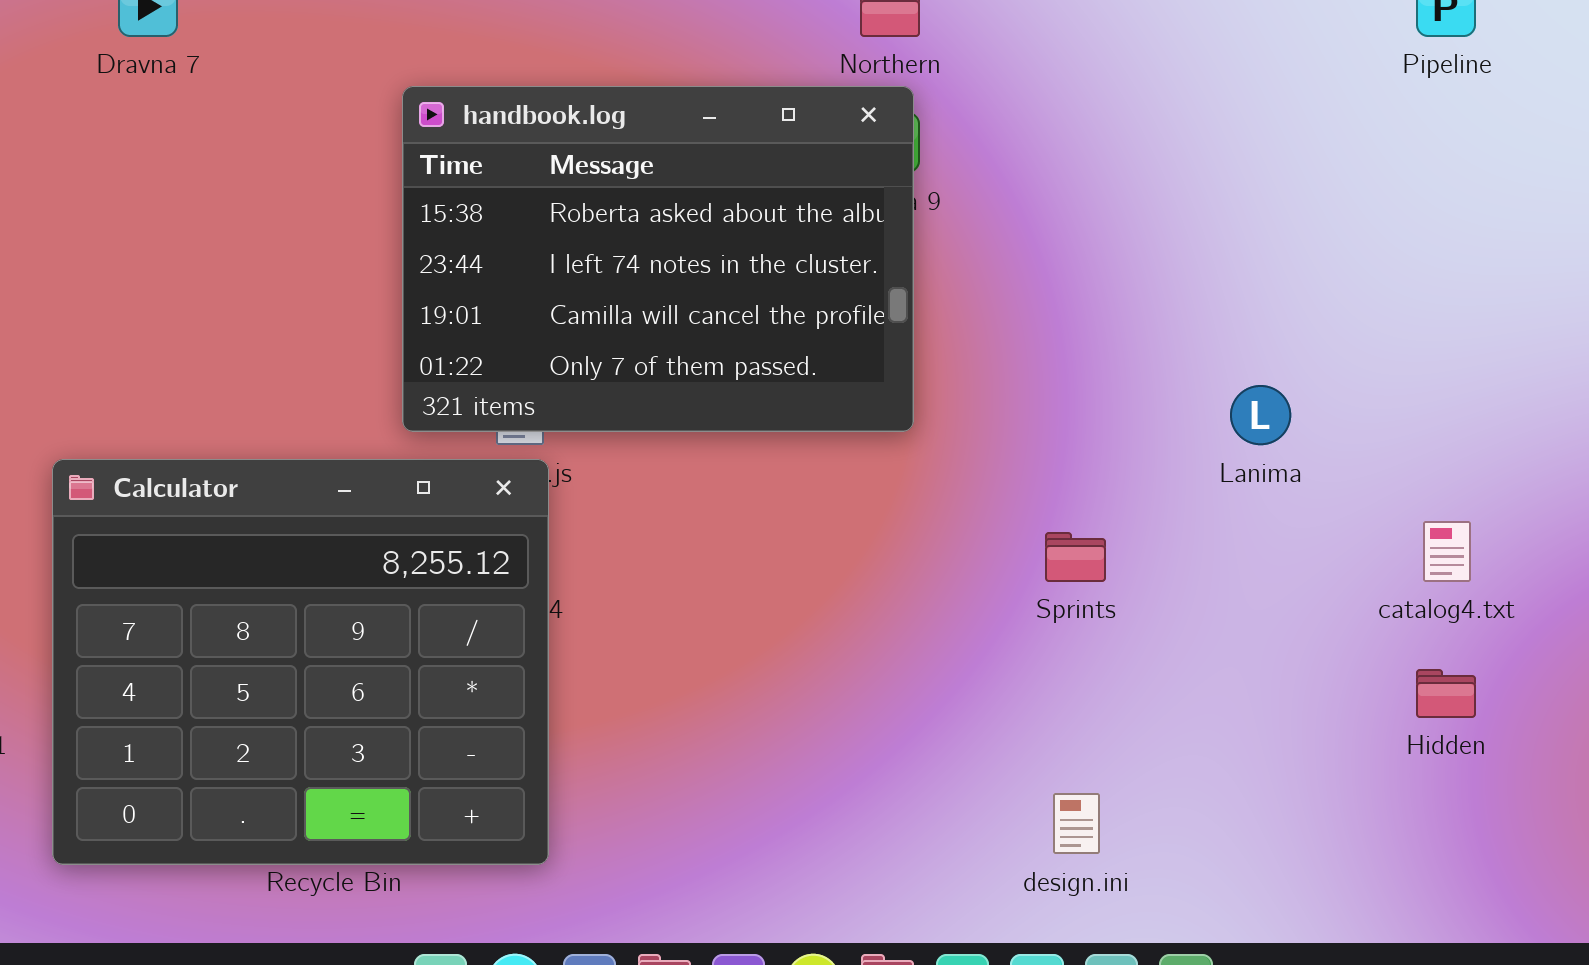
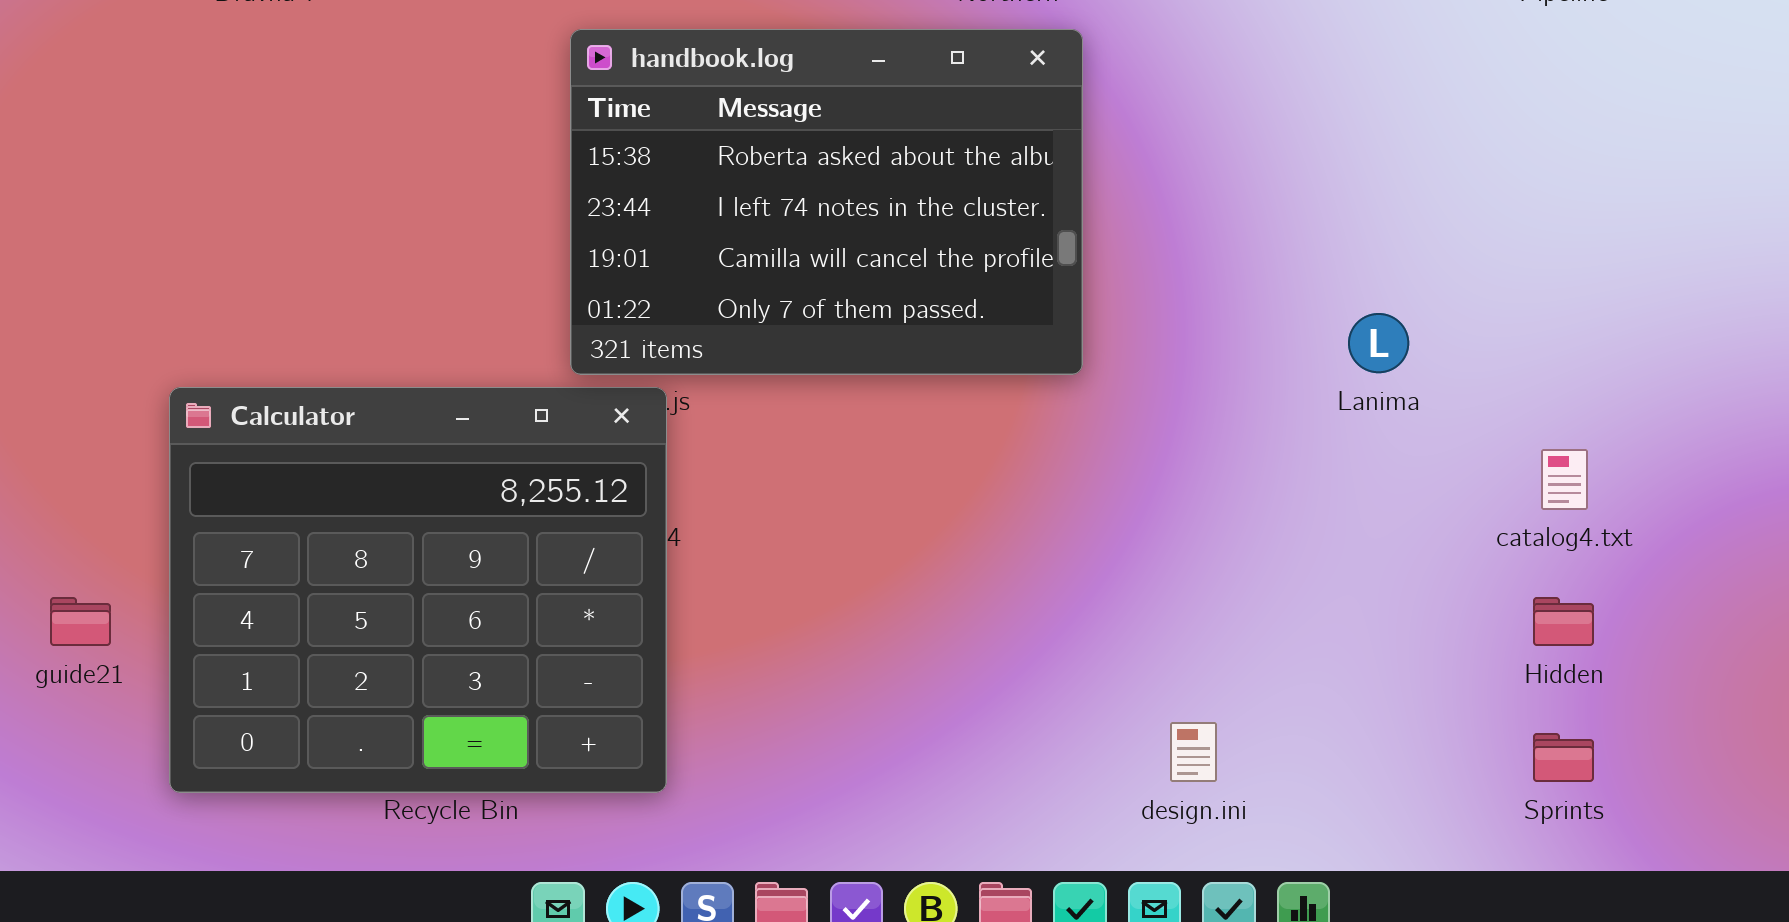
handbook.log: [402,86,914,432] -> [570,29,1083,375], moved
Sprints: [1045,532,1106,582] -> [1533,733,1594,782], moved

